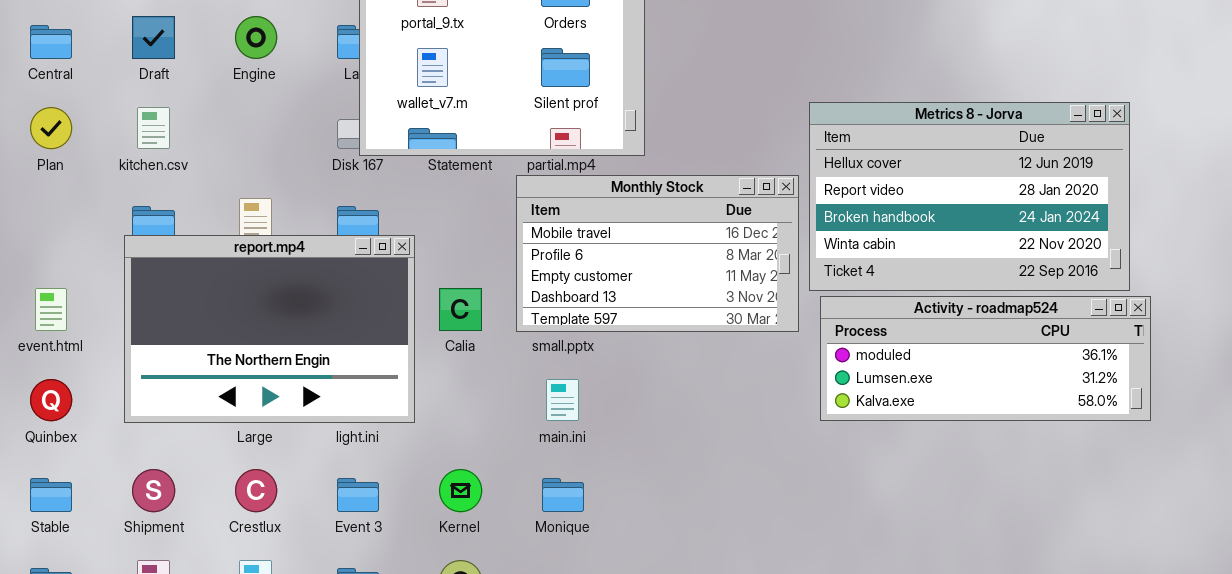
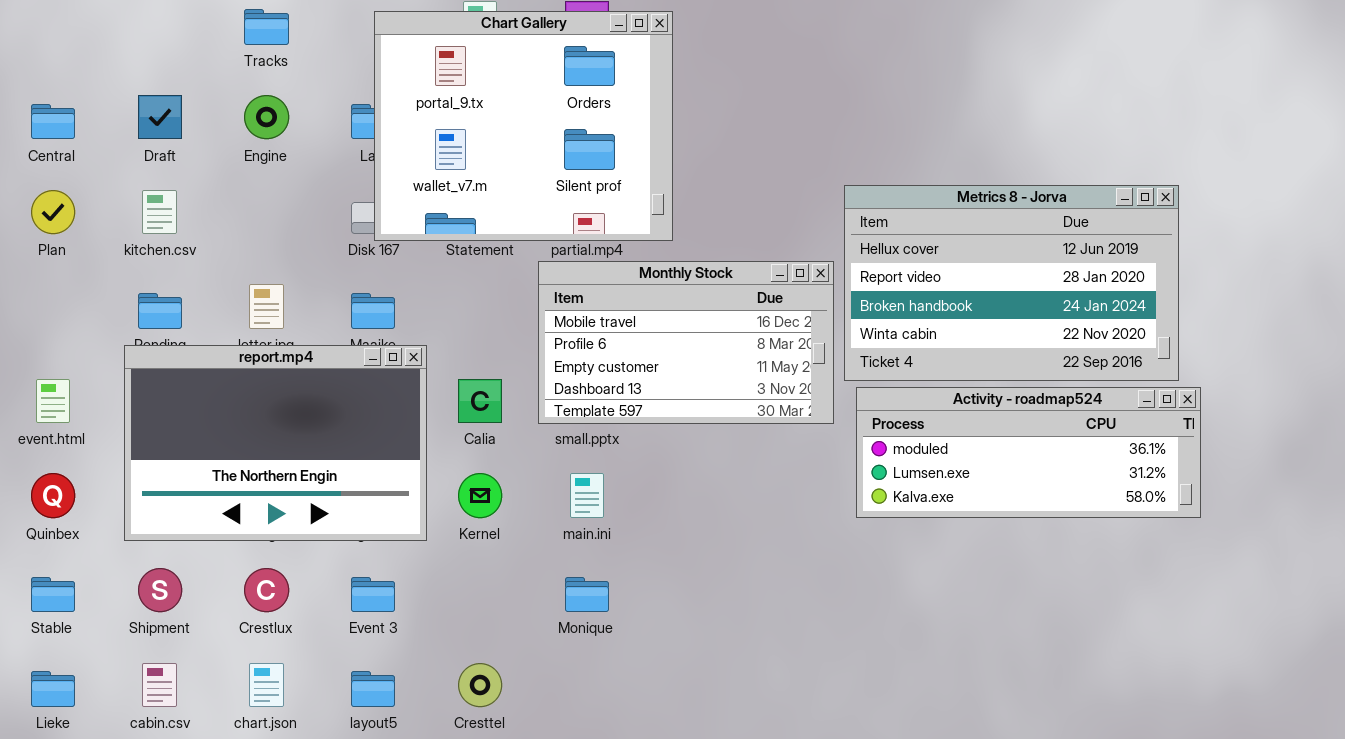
report.mp4: [124,235,415,423] -> [124,345,427,541], moved
Kernel: [439,469,482,512] -> [458,473,502,518], moved

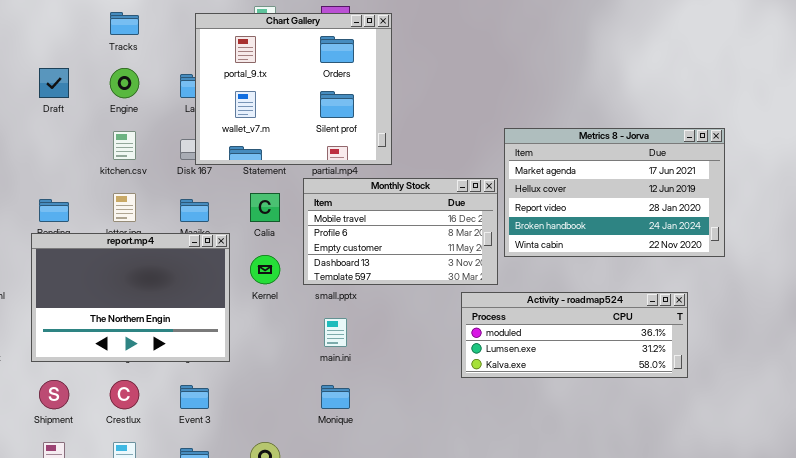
Metrics 8 - Jorva: [844,185,1179,381] -> [504,128,725,257], scrolled up 1 row
kitchen.csv: [142,190,177,234] -> [113,131,136,160], moved
Calia: [458,379,502,423] -> [250,193,280,222], moved
Activity - roadmap524: [856,387,1201,518] -> [461,292,688,378], moved
Kernel: [458,473,502,518] -> [250,255,280,284], moved

